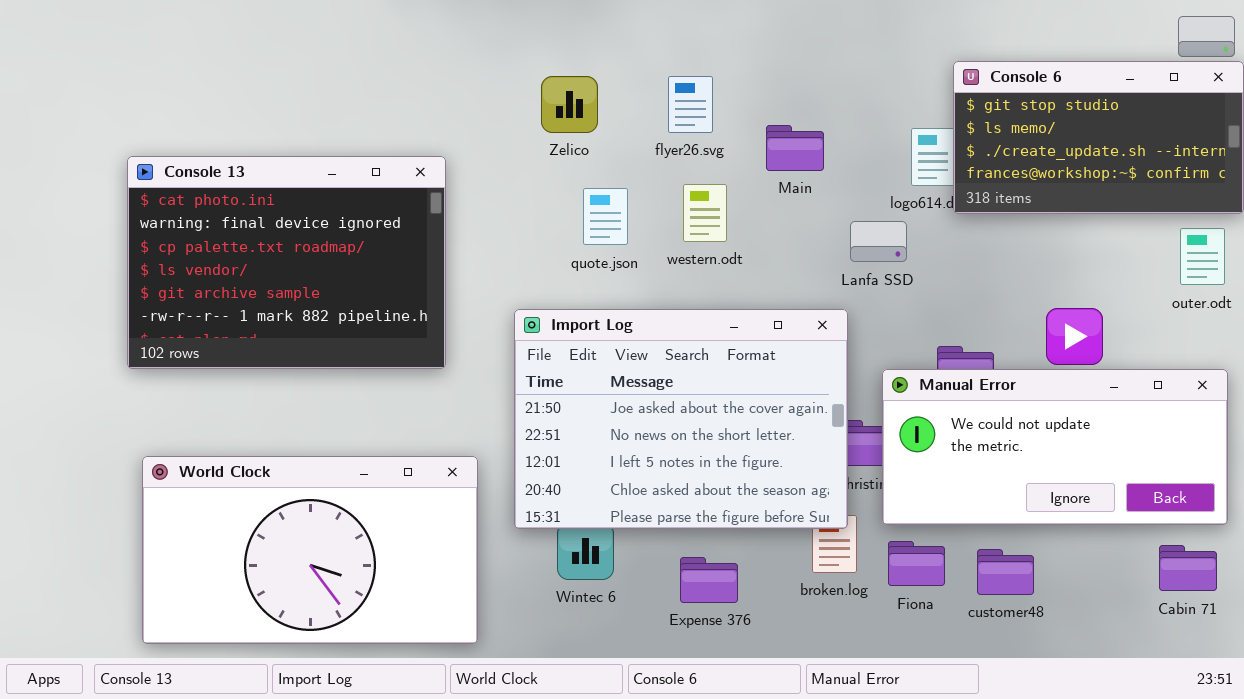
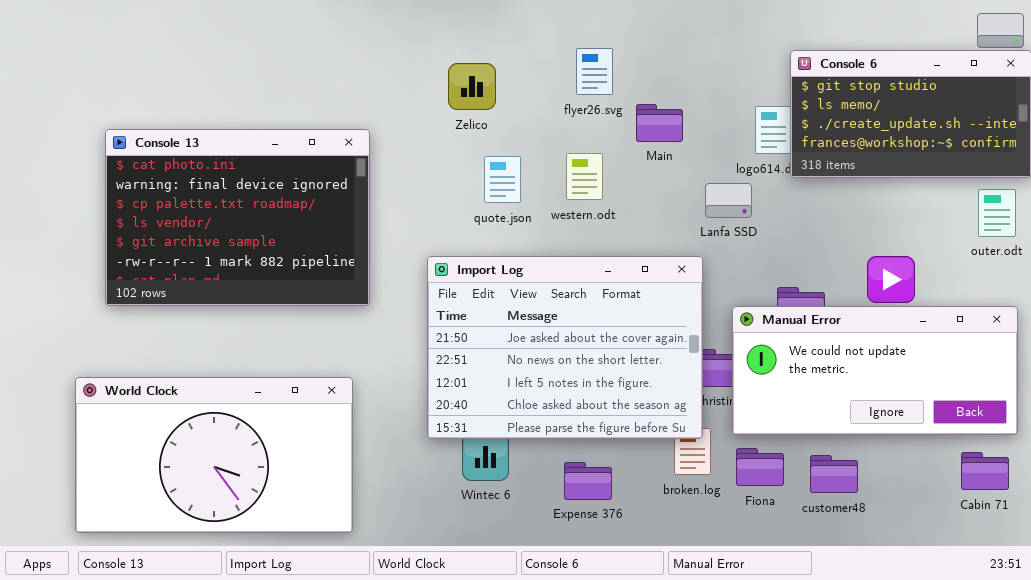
flyer26.svg: [668,76,713,133] -> [576,48,613,95], moved
World Clock: [142,456,478,644] -> [75,377,353,533], moved

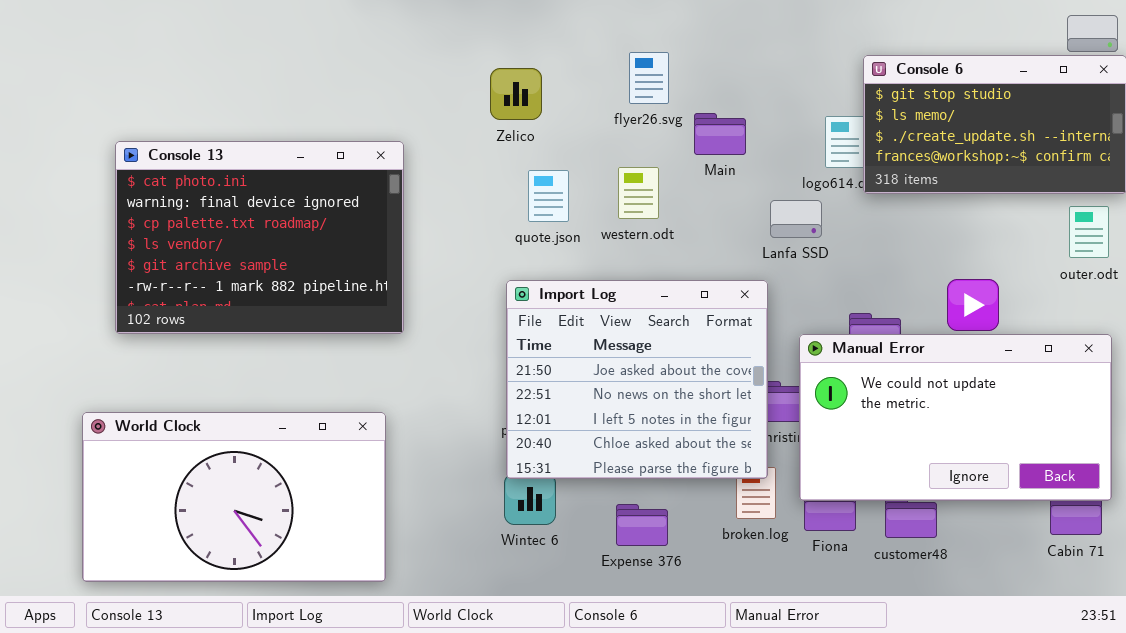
Import Log: [427,256,703,439] -> [506,280,768,479], resized
Manual Error: [732,306,1018,435] -> [799,334,1112,501], resized

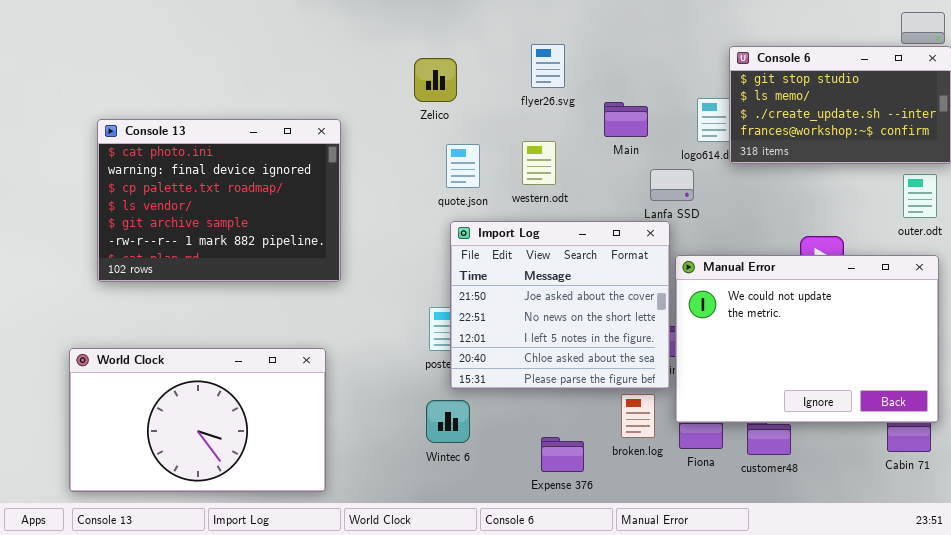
Main: [694,113,746,155] -> [604,102,648,137], moved
Import Log: [506,280,768,479] -> [450,221,670,389], moved
Manual Error: [799,334,1112,501] -> [675,255,939,423], resized
Expense 376: [616,504,668,546] -> [541,437,584,472], moved

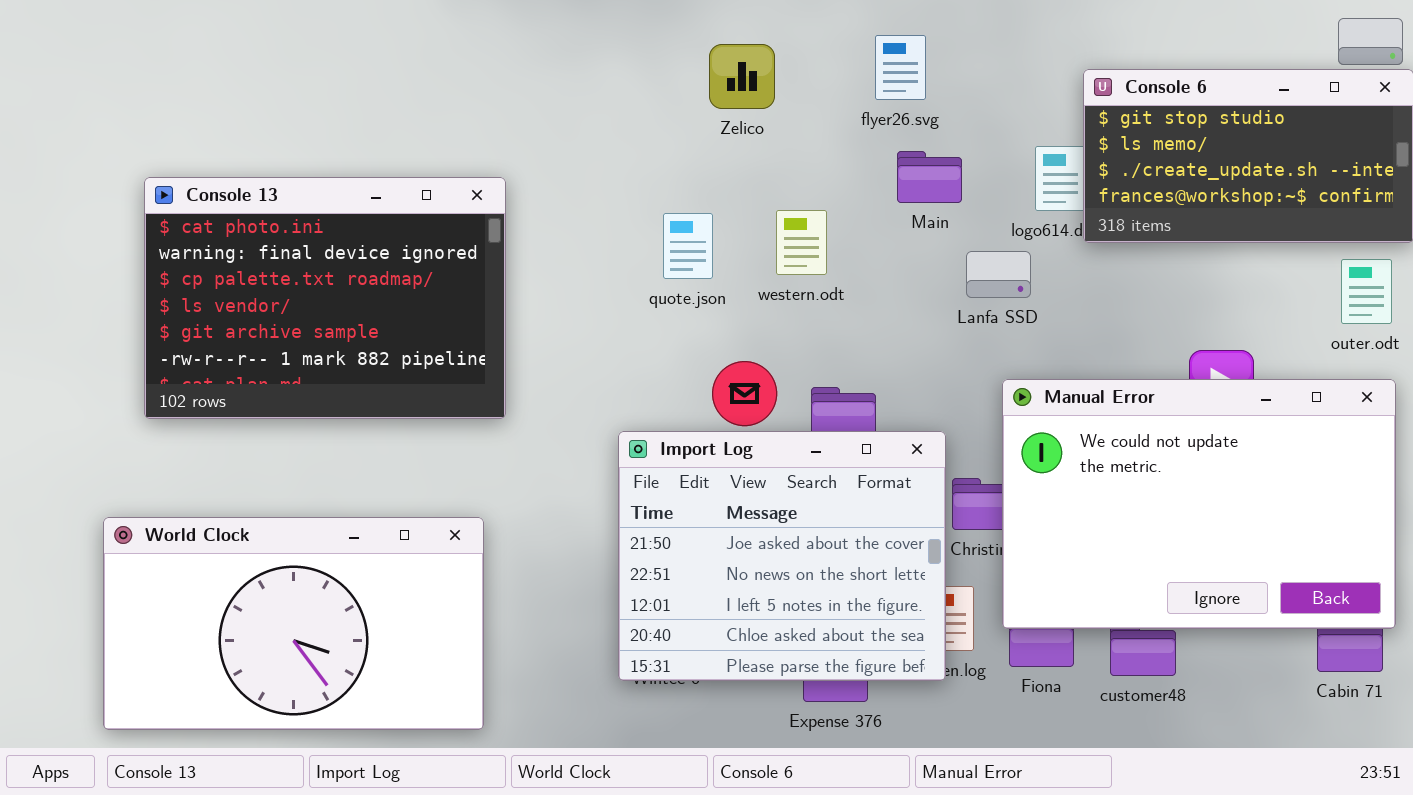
flyer26.svg: [531,44,565,88] -> [875,35,926,100], moved
Zelico: [414,58,457,102] -> [709,44,775,109], moved
Import Log: [450,221,670,389] -> [618,431,946,681], moved

